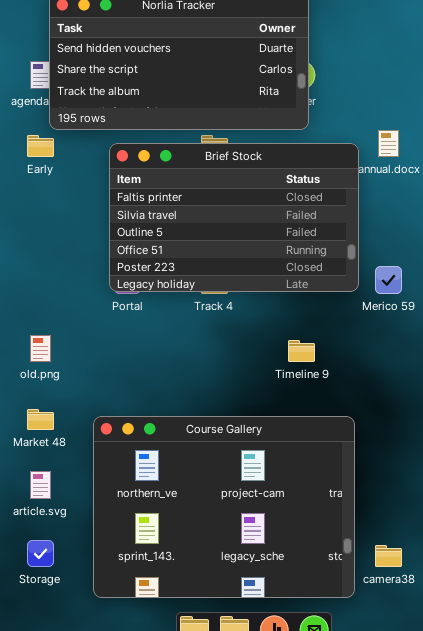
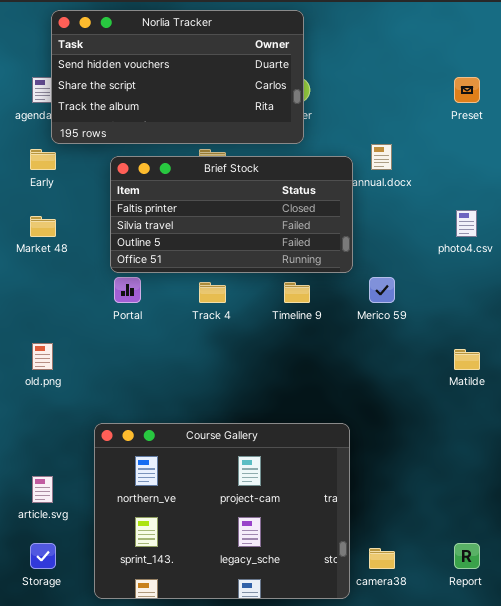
Brief Stock: [109,143,359,292] -> [110,156,353,273], resized
Timeline 9: [288,340,315,362] -> [284,282,310,303], moved
Market 48: [27,409,54,430] -> [30,216,56,237], moved

